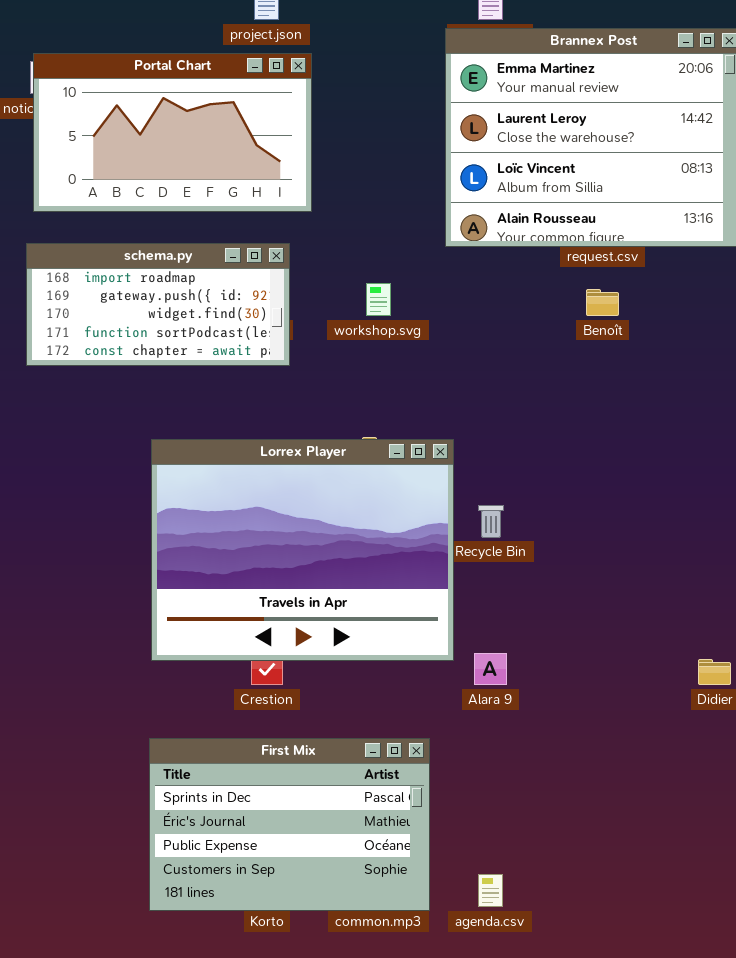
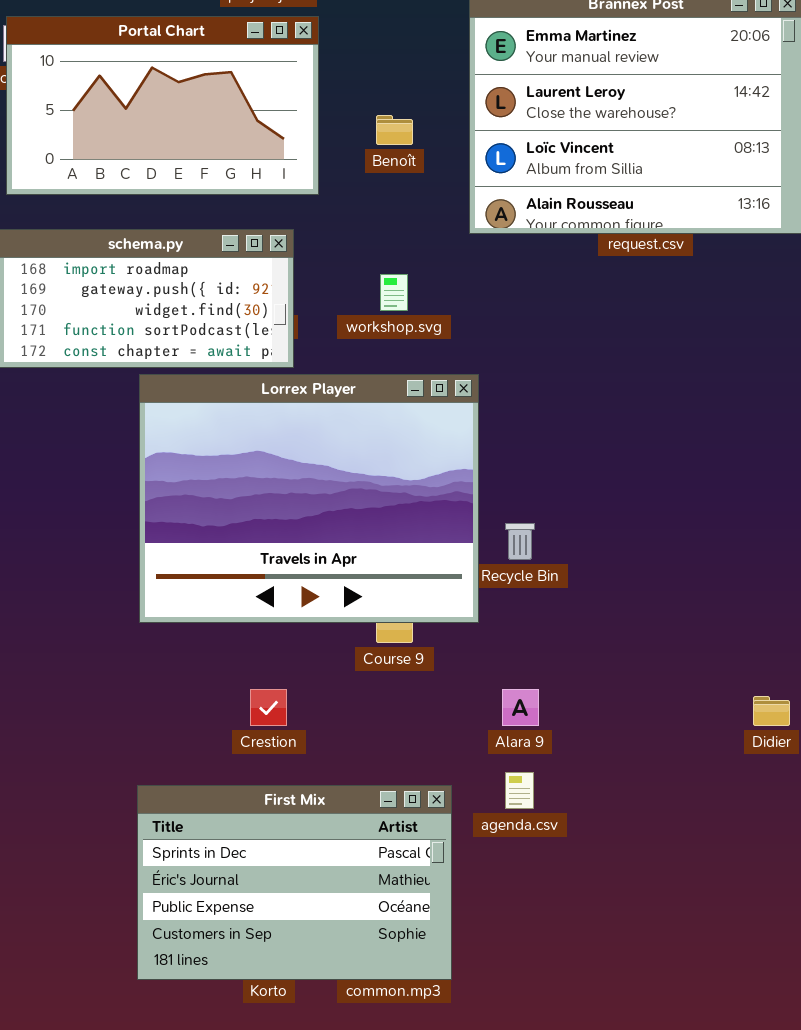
Benoît: [586,289,619,316] -> [376,115,413,145], moved
Lorrex Player: [151,439,454,661] -> [139,374,479,623], moved
agenda.csv: [478,874,503,907] -> [505,772,534,809], moved

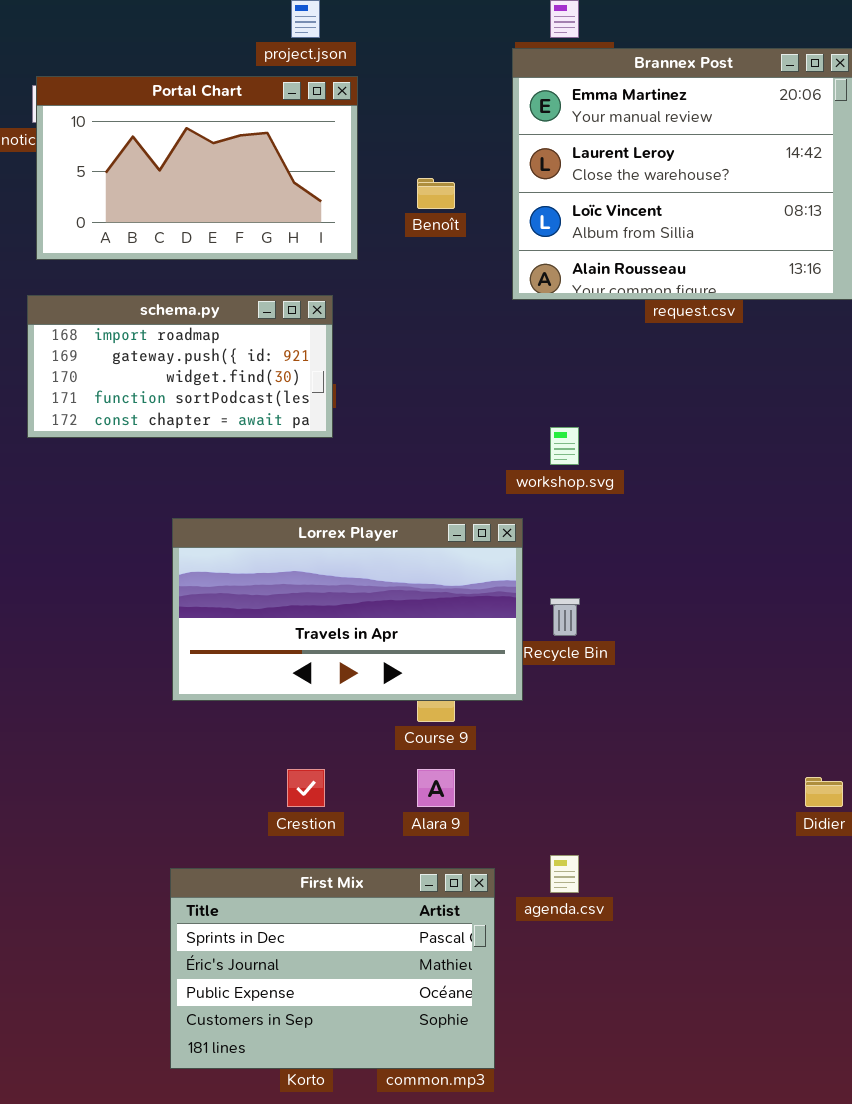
workshop.svg: [380,274,408,311] -> [550,427,579,465], moved
Lorrex Player: [139,374,479,623] -> [172,518,523,701], resized
Alara 9: [502,689,539,726] -> [417,769,455,807], moved

